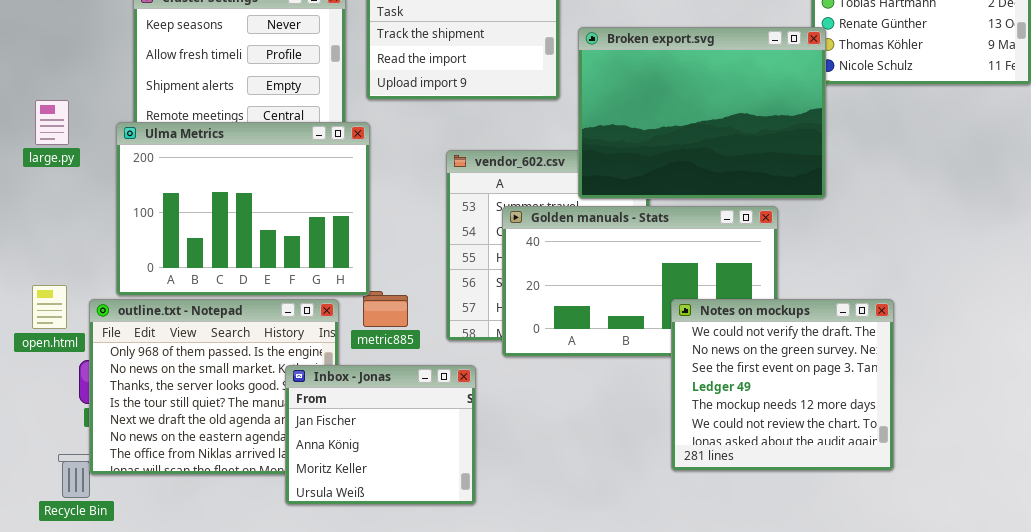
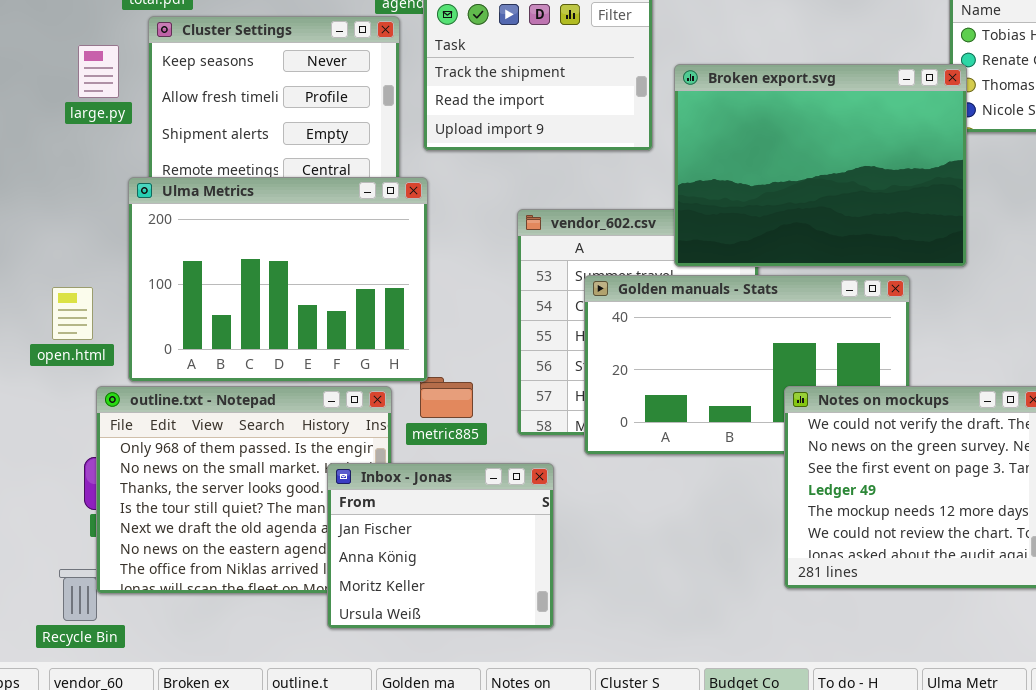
large.py: [35,100,69,145] -> [78,45,119,98], moved
open.html: [32,285,67,329] -> [52,287,93,340], moved

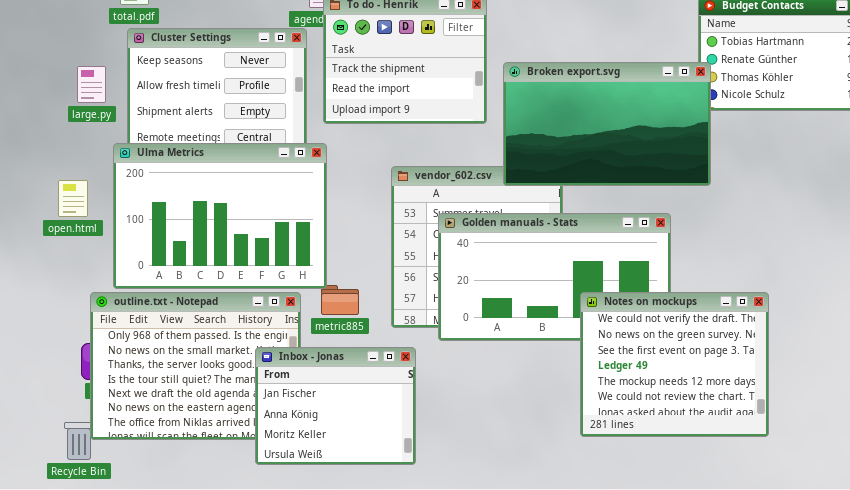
large.py: [78,45,119,98] -> [77,66,106,103], moved
Broken export.svg: [674,64,967,267] -> [503,62,711,186], resized
open.html: [52,287,93,340] -> [58,180,88,217], moved

